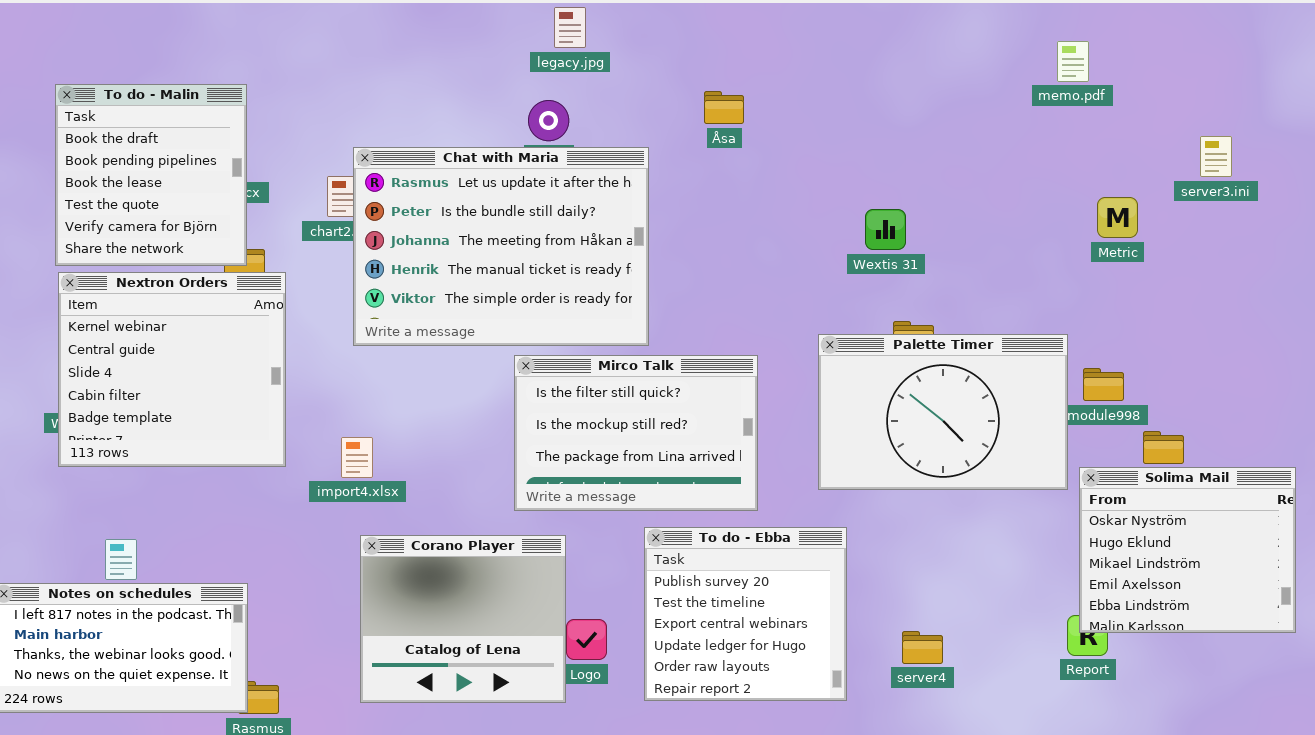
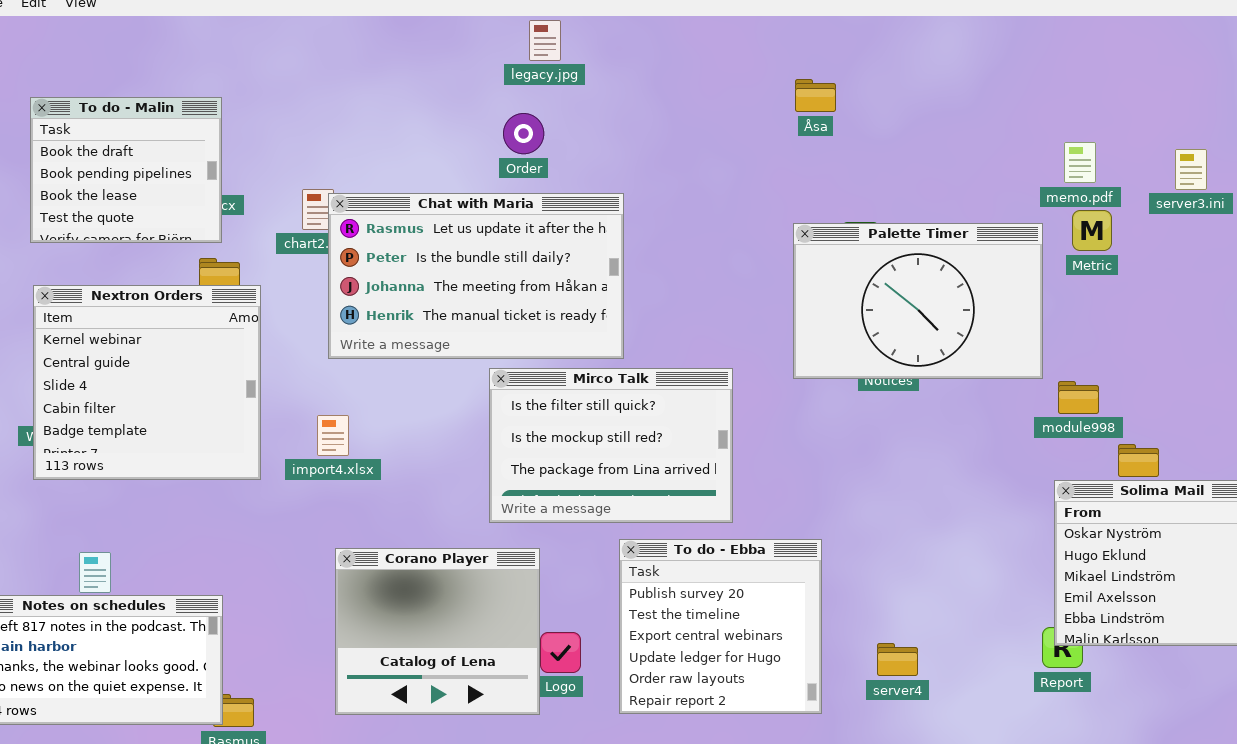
memo.pdf: [1057,41,1089,82] -> [1064,142,1096,183], moved
To do - Malin: [55,84,247,266] -> [30,97,222,243], resized
Åsa: [704,91,744,124] -> [795,79,836,112], moved
Chat with Maria: [353,147,649,346] -> [328,193,624,359], resized
Palette Timer: [818,334,1068,490] -> [793,223,1043,379], moved
import4.xlsx: [341,437,373,478] -> [317,415,349,456], moved

